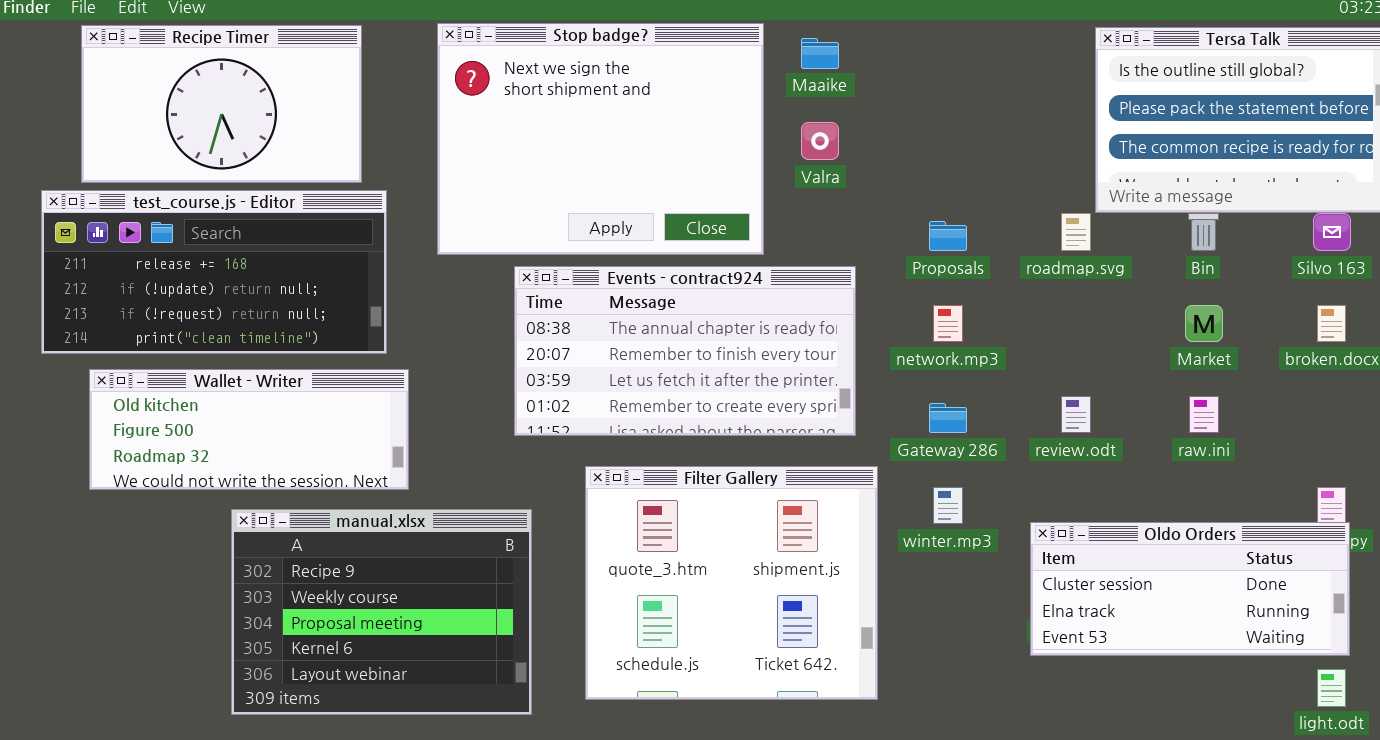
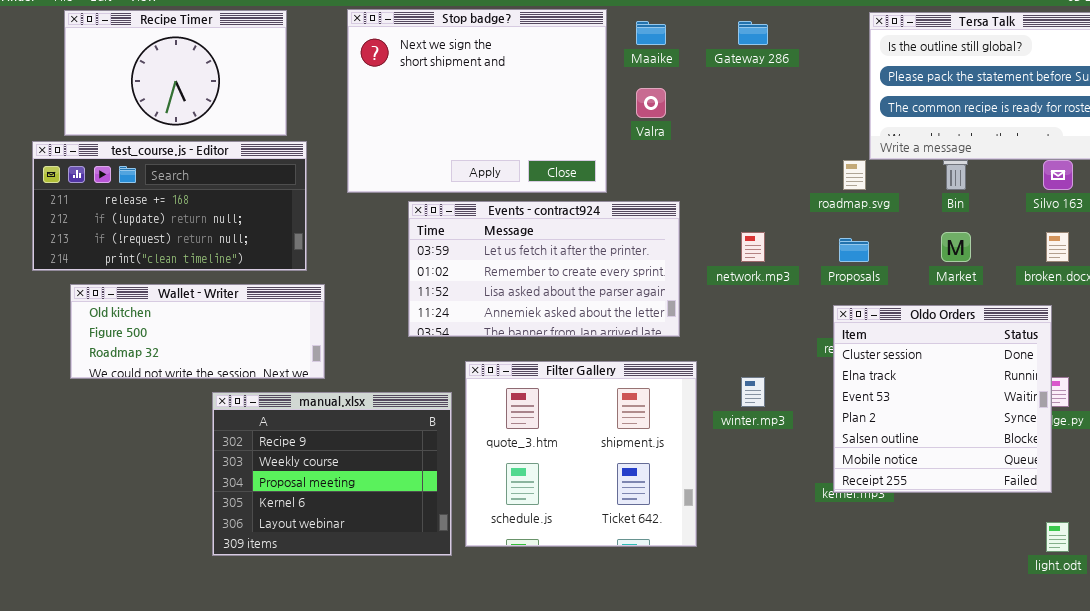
Proposals: [929,221,967,251] -> [839,238,869,262], moved
Events - contract924: [514,266,856,436] -> [408,201,680,337], scrolled down 2 rows
Gateway 286: [929,403,967,433] -> [738,21,768,45], moved
manual.xlsx: [231,509,532,715] -> [212,392,452,556], moved
Oldo Orders: [1030,522,1350,656] -> [833,305,1052,493], moved, resized

